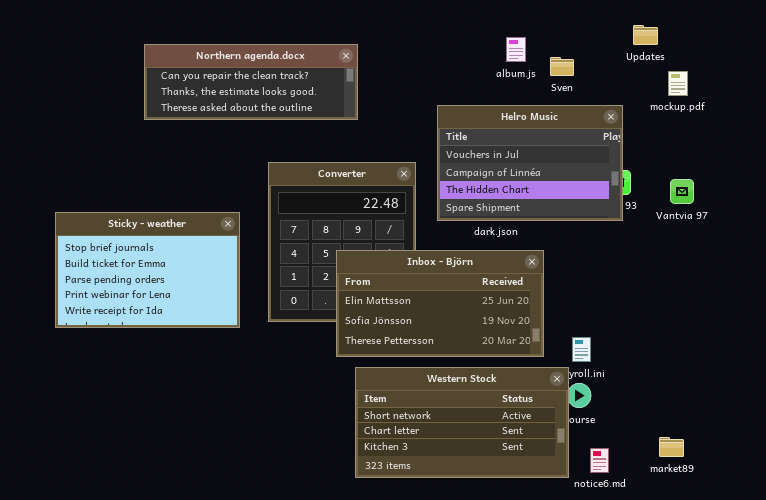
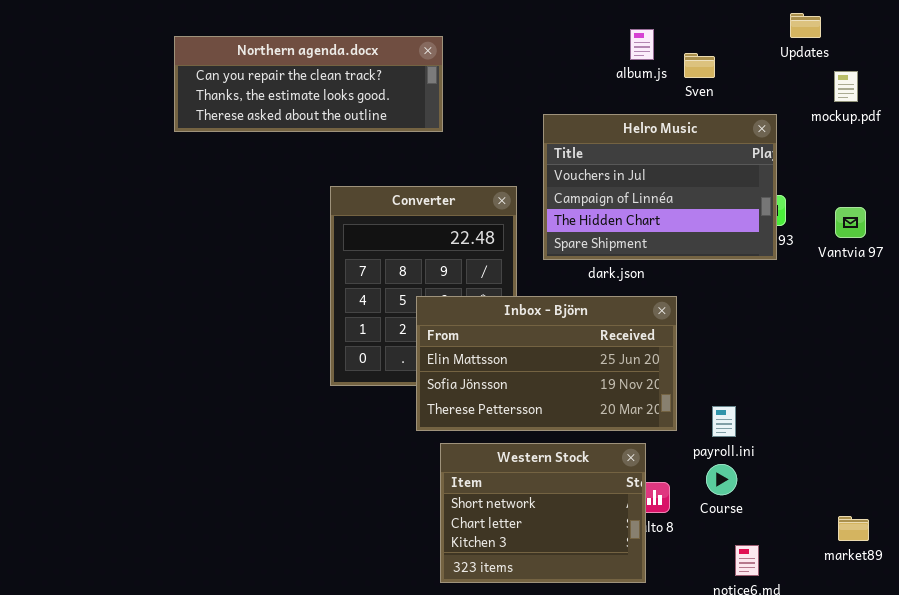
Sticky - weather: [55,212,240,328] -> none, closed
Western Stock: [355,367,569,478] -> [440,443,646,583], resized
market89: [659,437,684,457] -> [838,516,869,541], moved

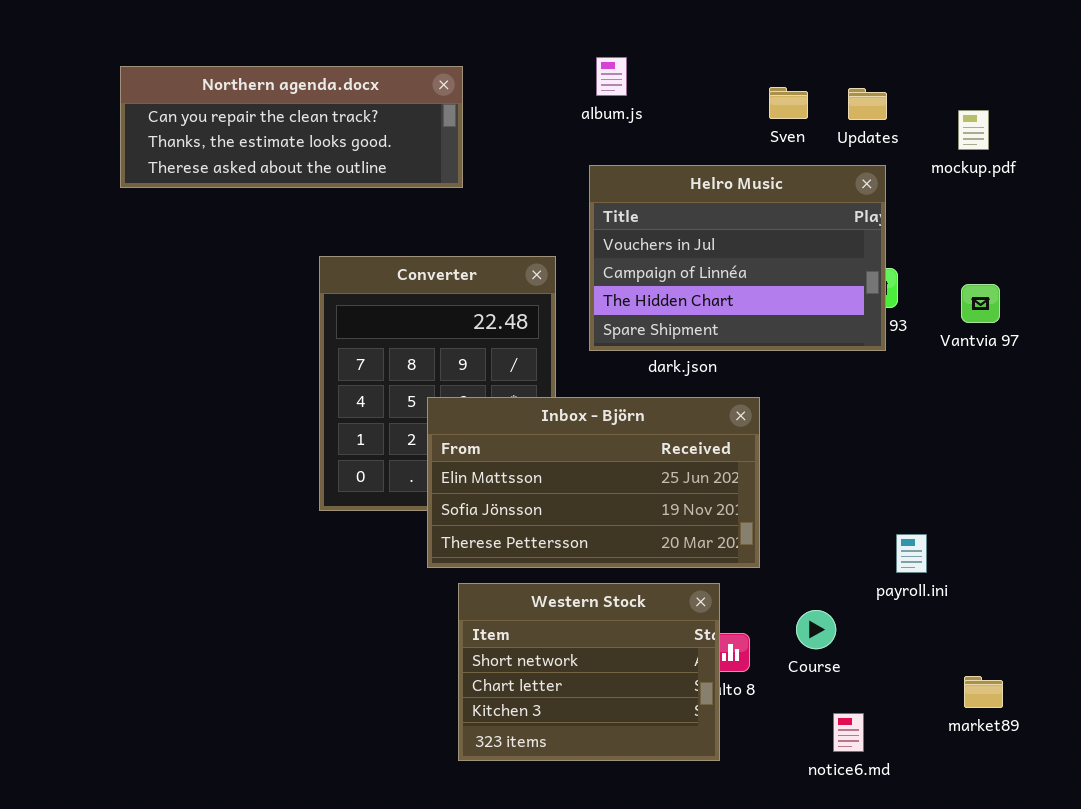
Updates: [790,13,821,38] -> [848,88,887,120], moved
album.js: [630,29,654,60] -> [596,57,627,96], moved
payroll.ini: [712,406,736,437] -> [896,534,927,573], moved

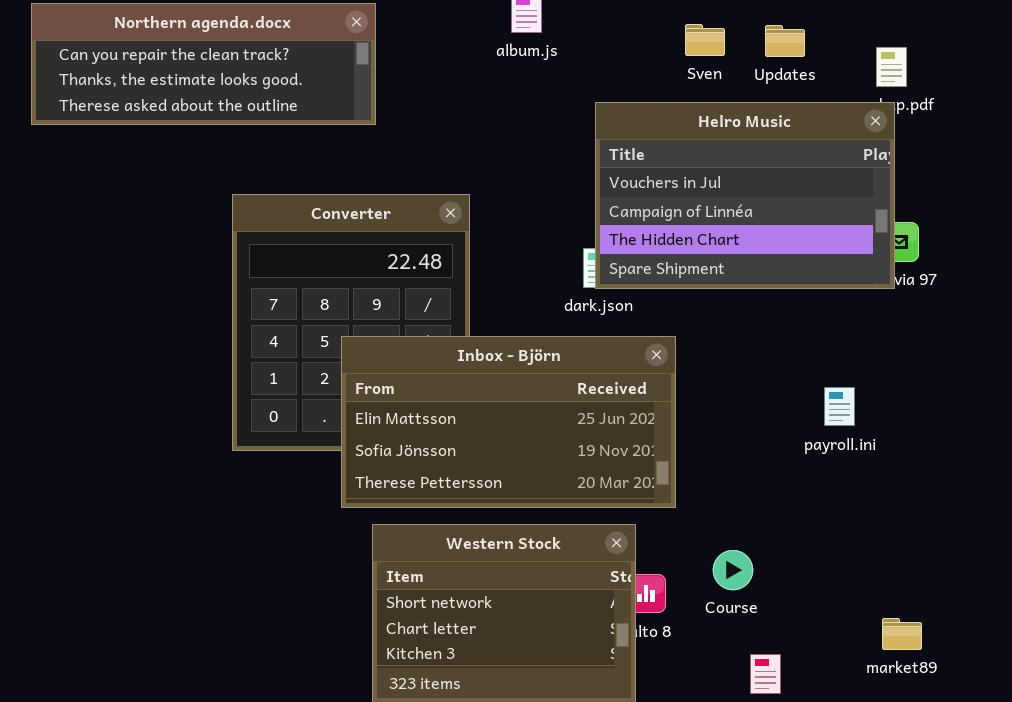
Helro Music: [589,165,886,351] -> [595,102,895,289], moved
payroll.ini: [896,534,927,573] -> [824,387,855,426], moved

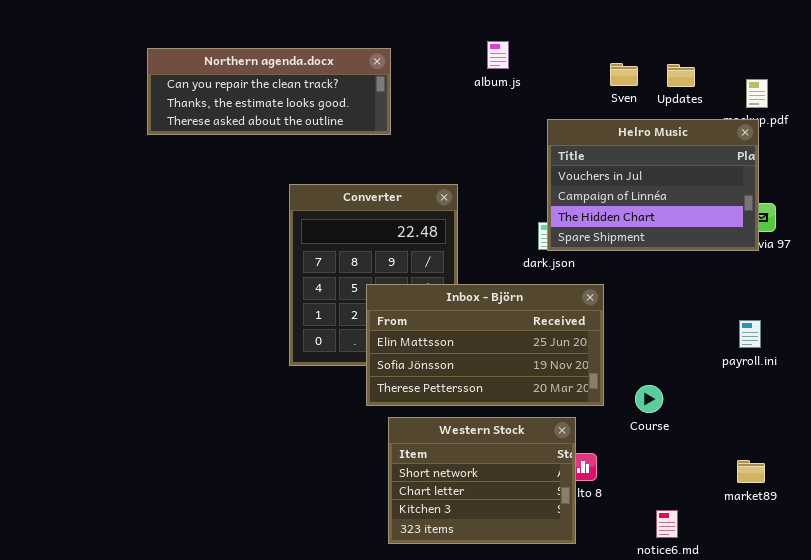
payroll.ini: [824,387,855,426] -> [739,320,761,348], moved
Course: [713,550,753,590] -> [635,385,663,413], moved
market89: [882,618,922,650] -> [737,460,765,483], moved

